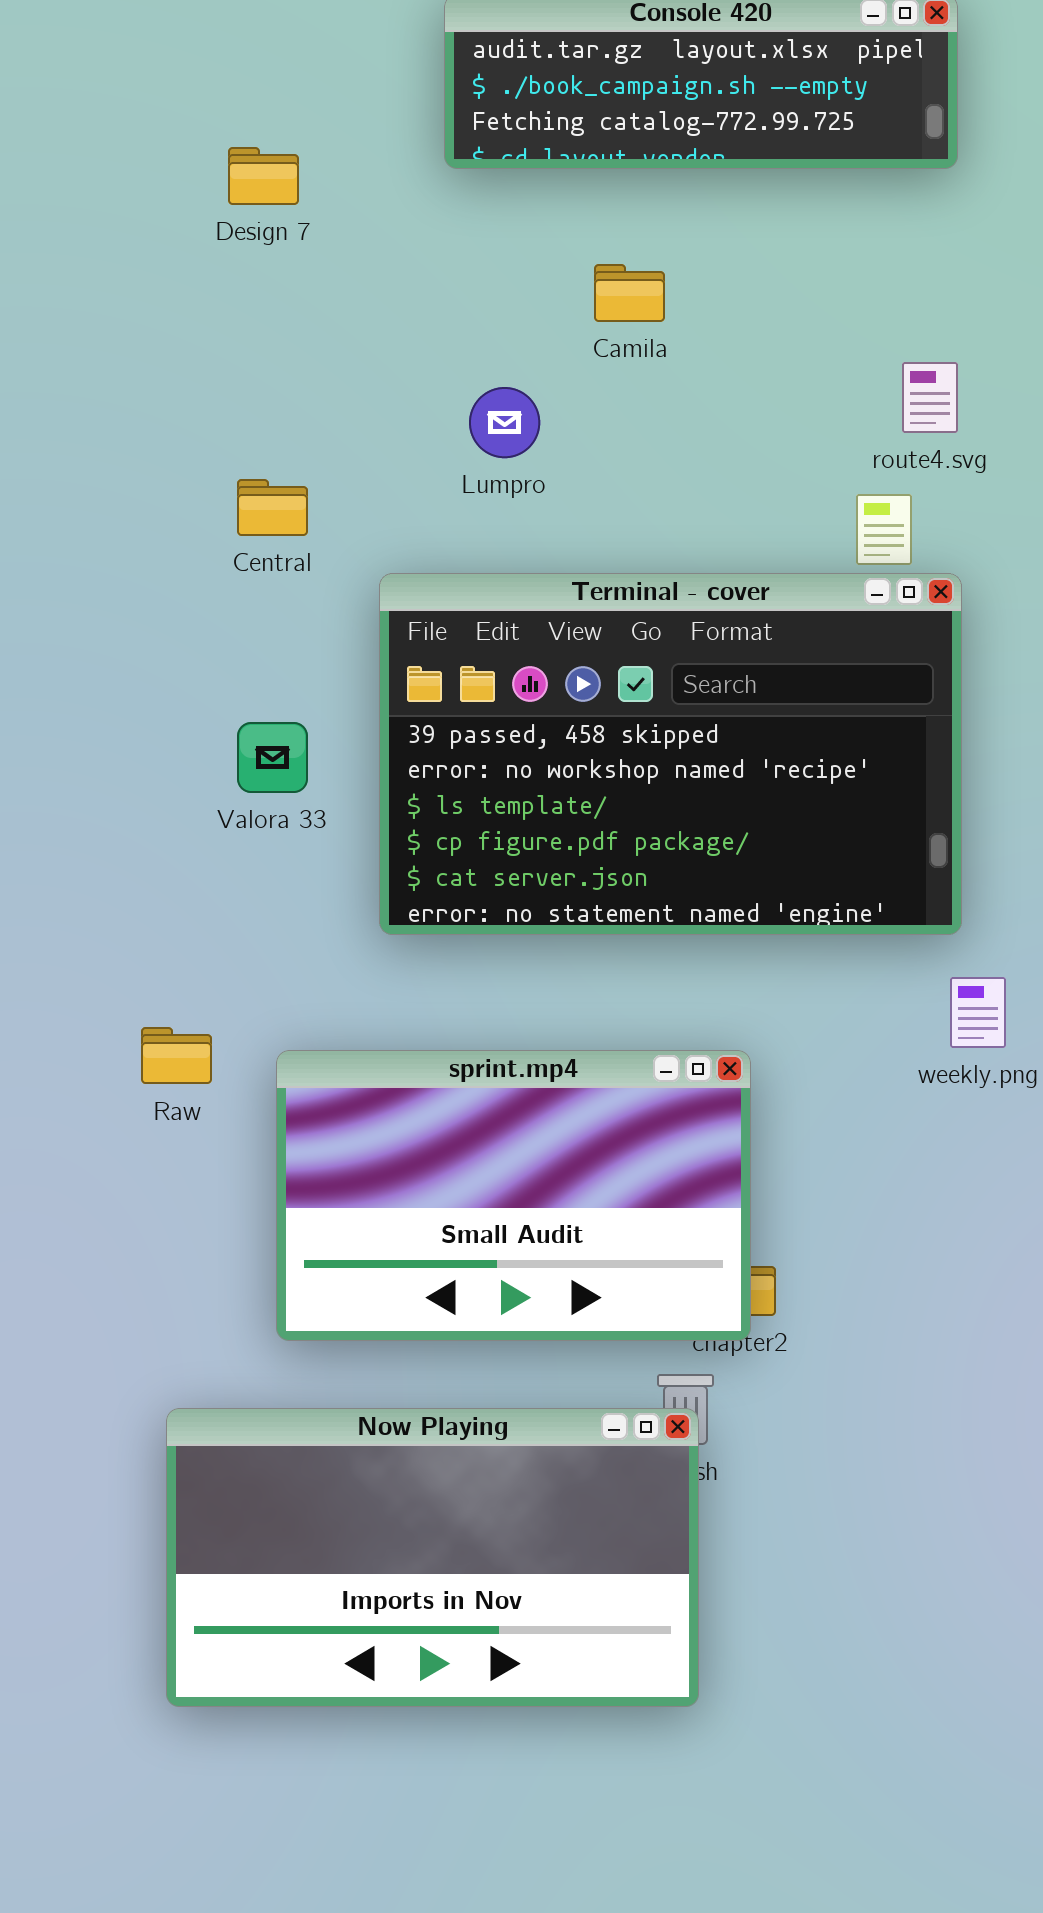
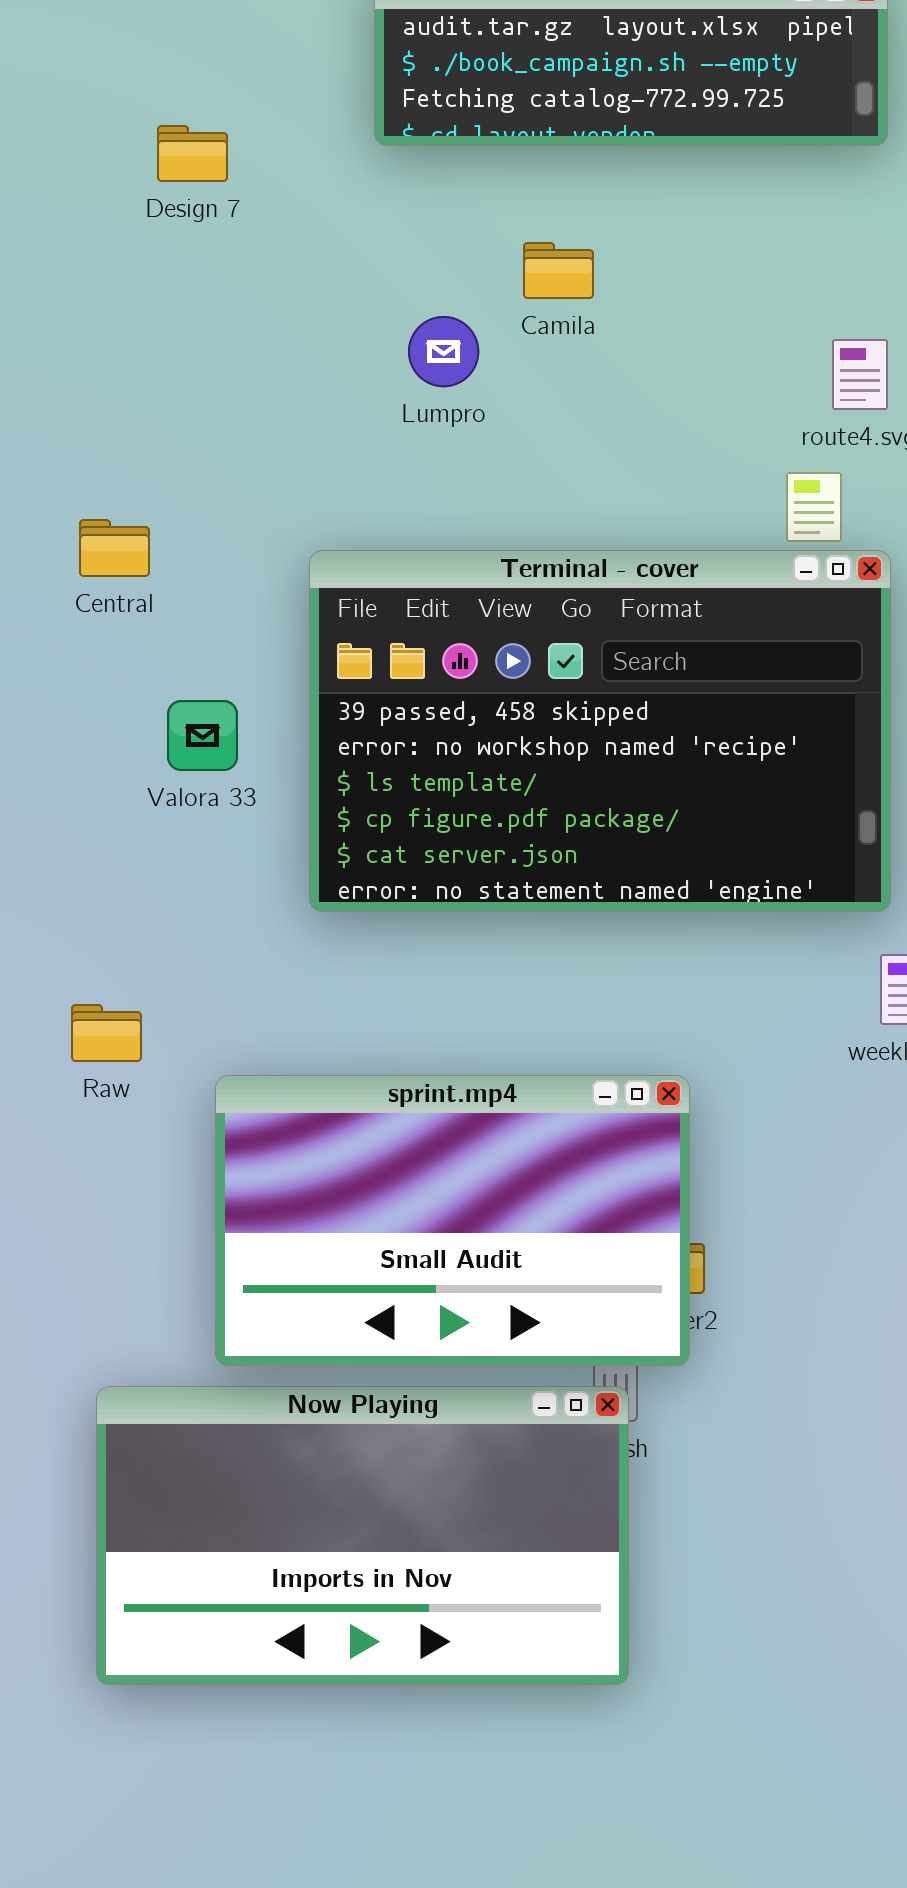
Lumpro: [469,387,540,458] -> [408,316,479,387], moved
Central: [237,479,308,536] -> [79,519,150,577], moved
sprint.mp4: [276,1050,751,1341] -> [215,1075,690,1366], moved

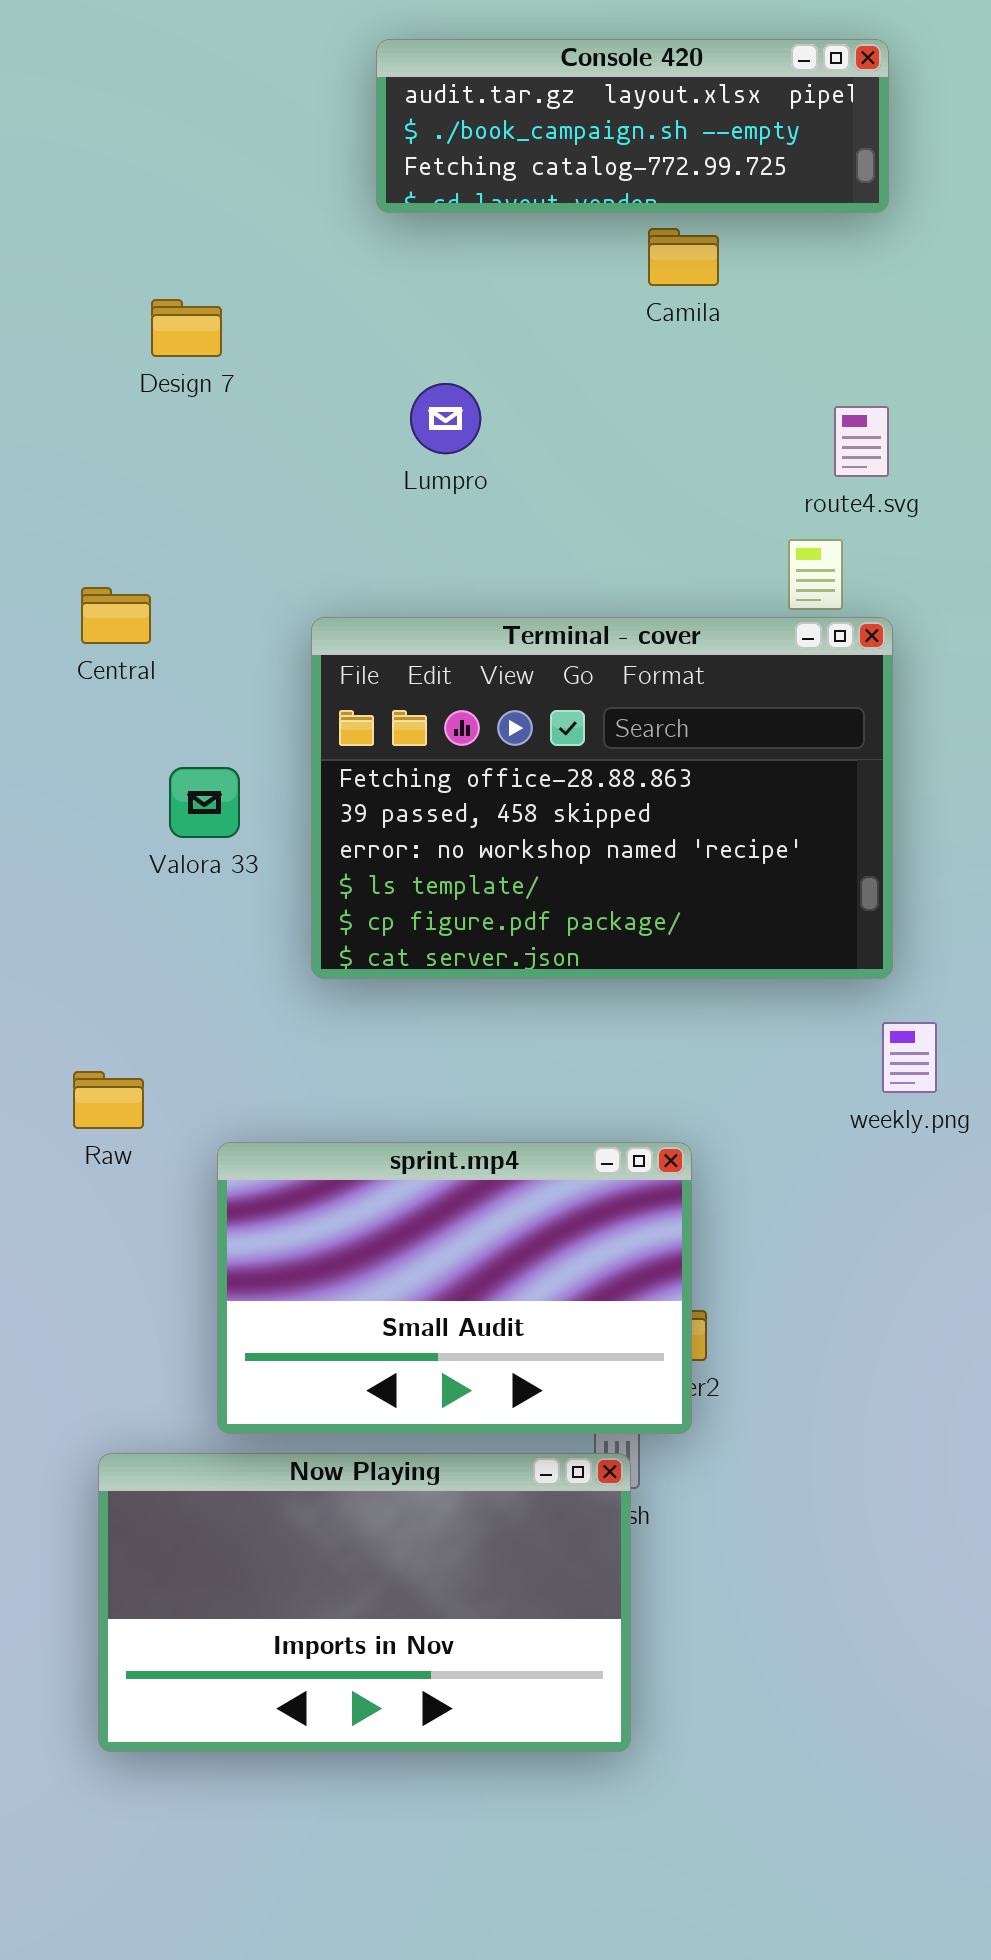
Design 7: [157,125,228,182] -> [151,299,222,357], moved
Camila: [523,242,594,299] -> [648,228,719,286], moved
Terminal - cover: [309,550,891,912] -> [311,617,893,979], scrolled up 1 row

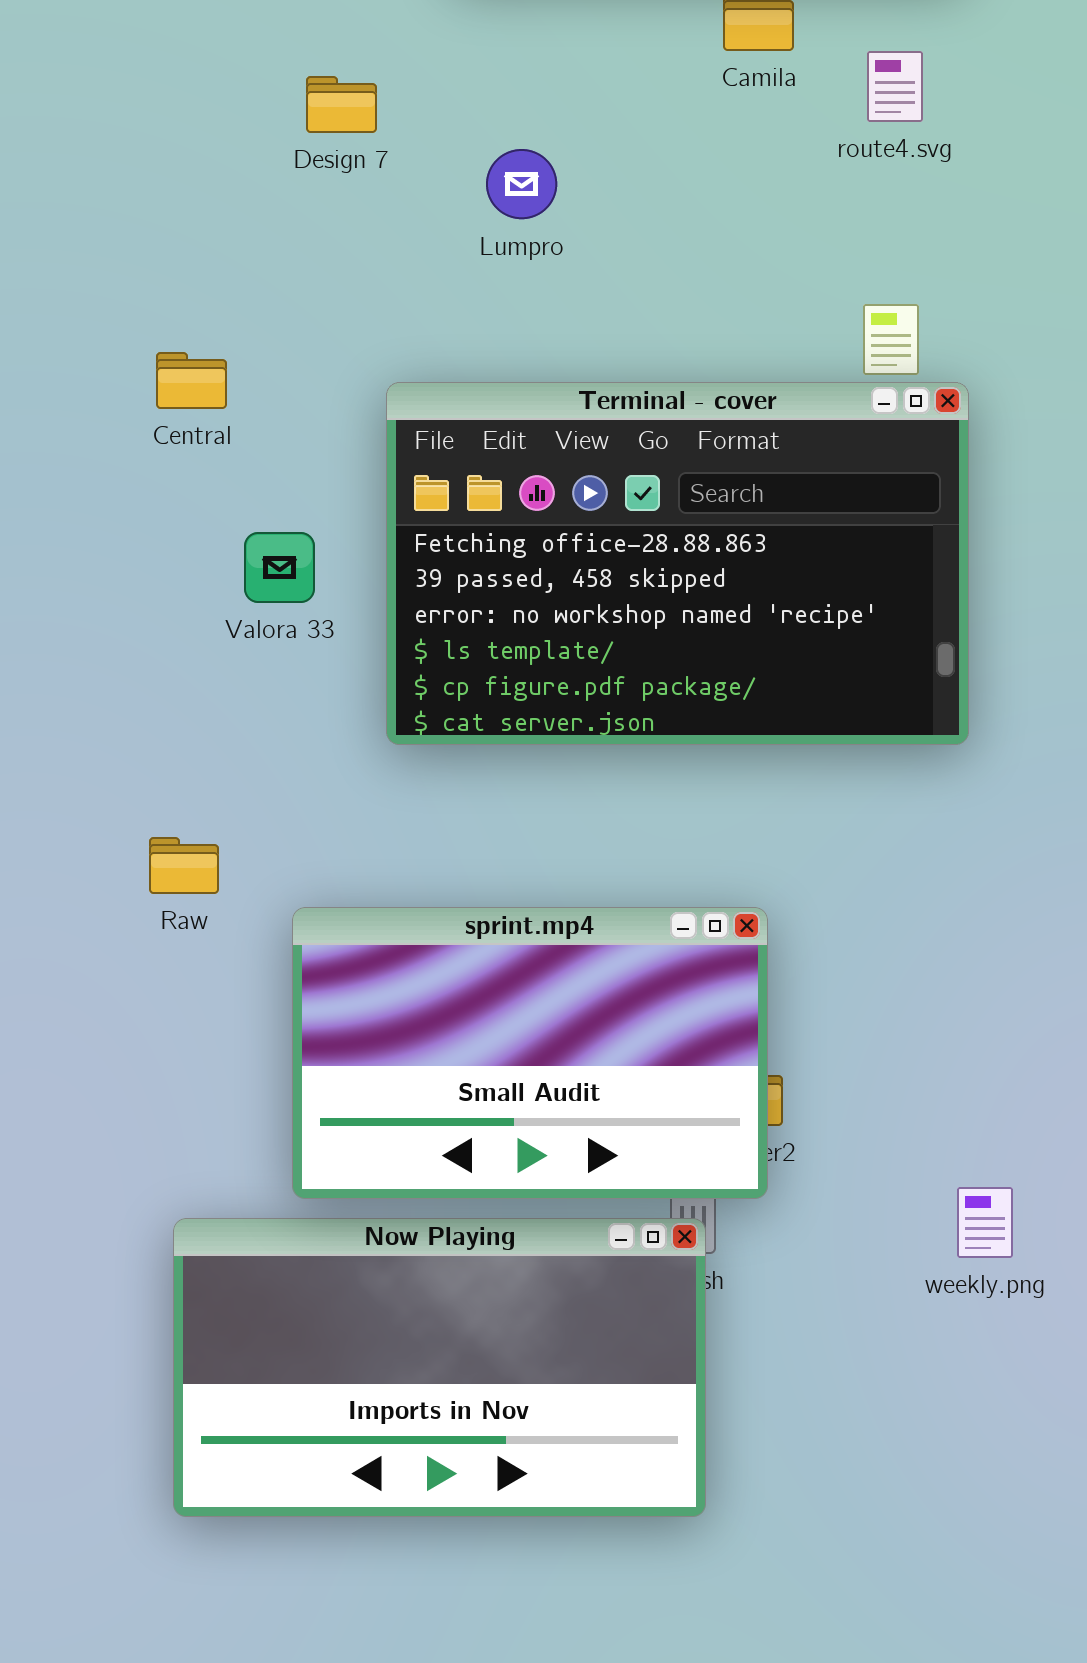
Design 7: [151,299,222,357] -> [306,76,377,133], moved
route4.svg: [834,406,889,477] -> [867,51,923,122], moved
weekly.png: [882,1022,937,1093] -> [957,1187,1013,1258], moved

